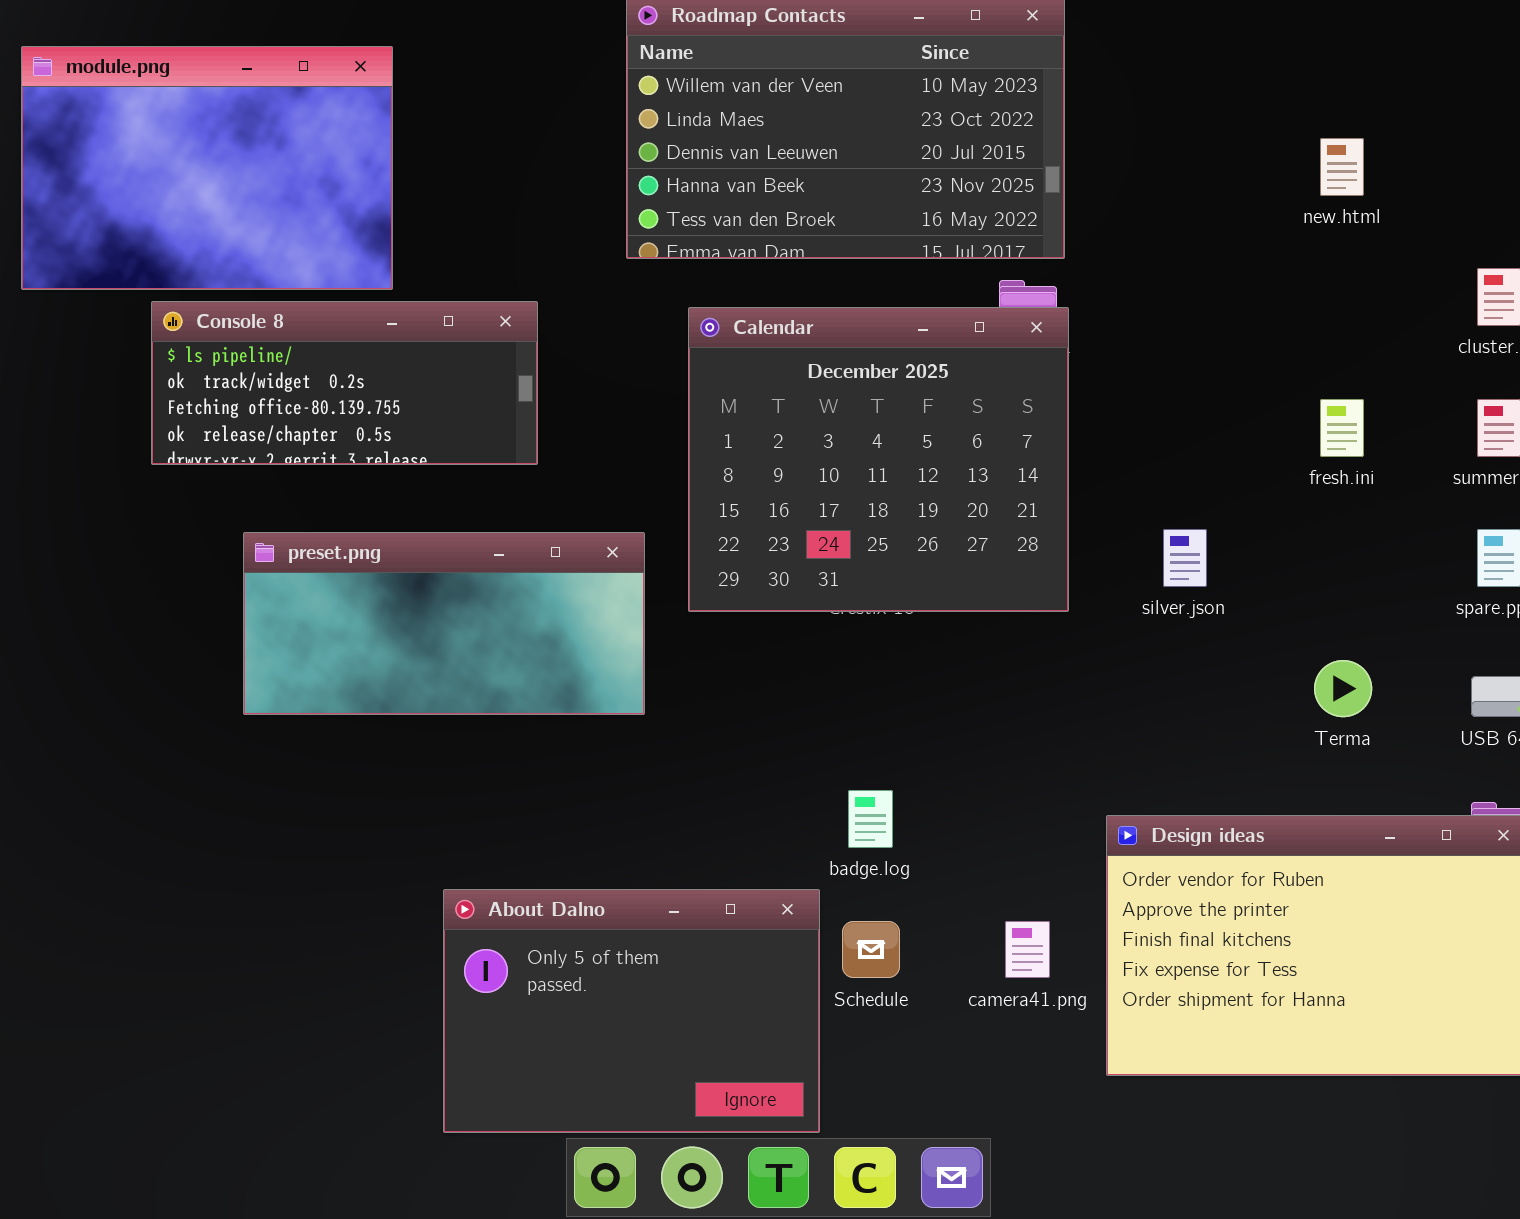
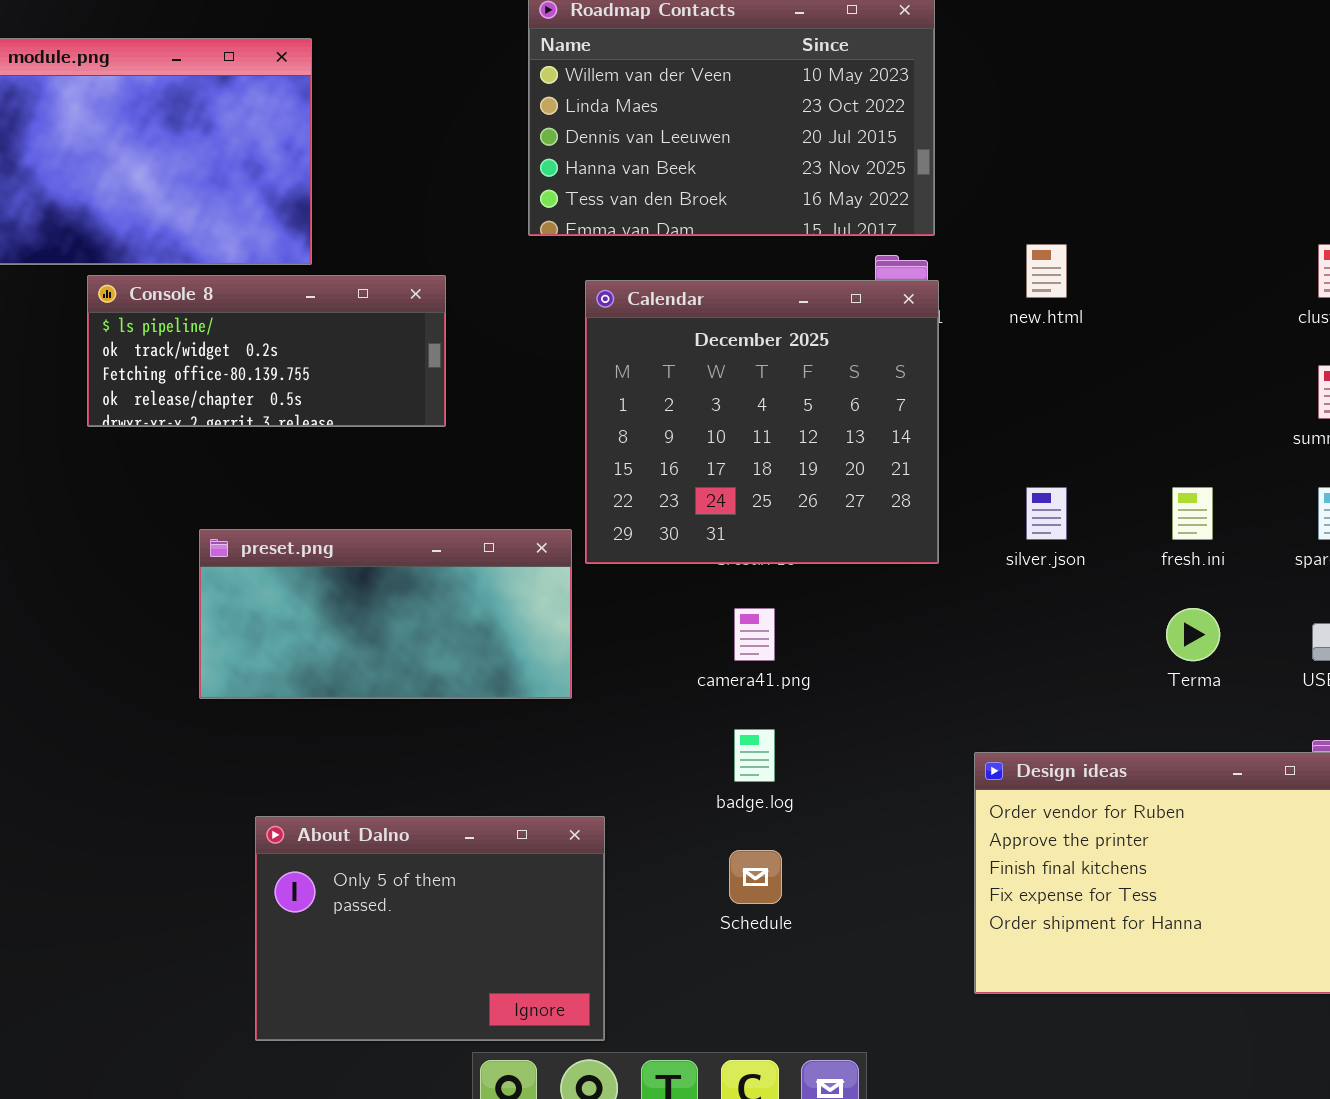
new.html: [1320,138,1364,196] -> [1026,244,1067,298], moved
fresh.ini: [1320,399,1364,457] -> [1172,487,1213,540], moved
preset.png: [243,532,645,715] -> [199,529,572,699], moved
About Dalno: [443,889,820,1133] -> [255,816,605,1041], moved
camera41.png: [1005,921,1050,978] -> [734,608,775,661], moved

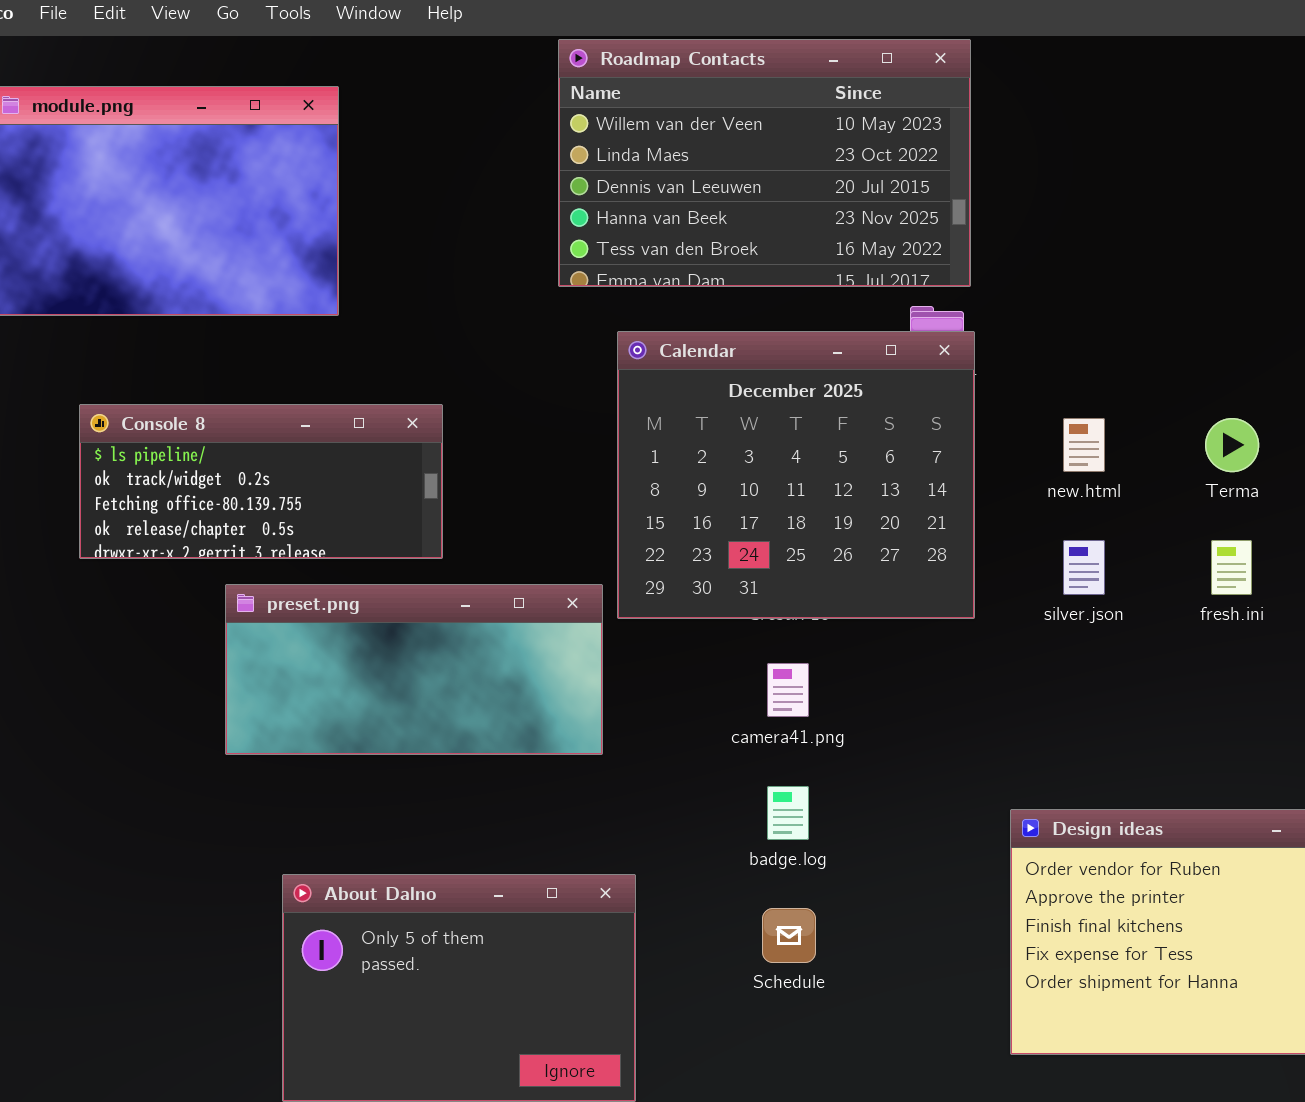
new.html: [1026,244,1067,298] -> [1063,418,1105,472], moved
Console 8: [87,275,446,427] -> [79,404,443,559], moved
Terma: [1166,608,1220,661] -> [1205,418,1259,472], moved

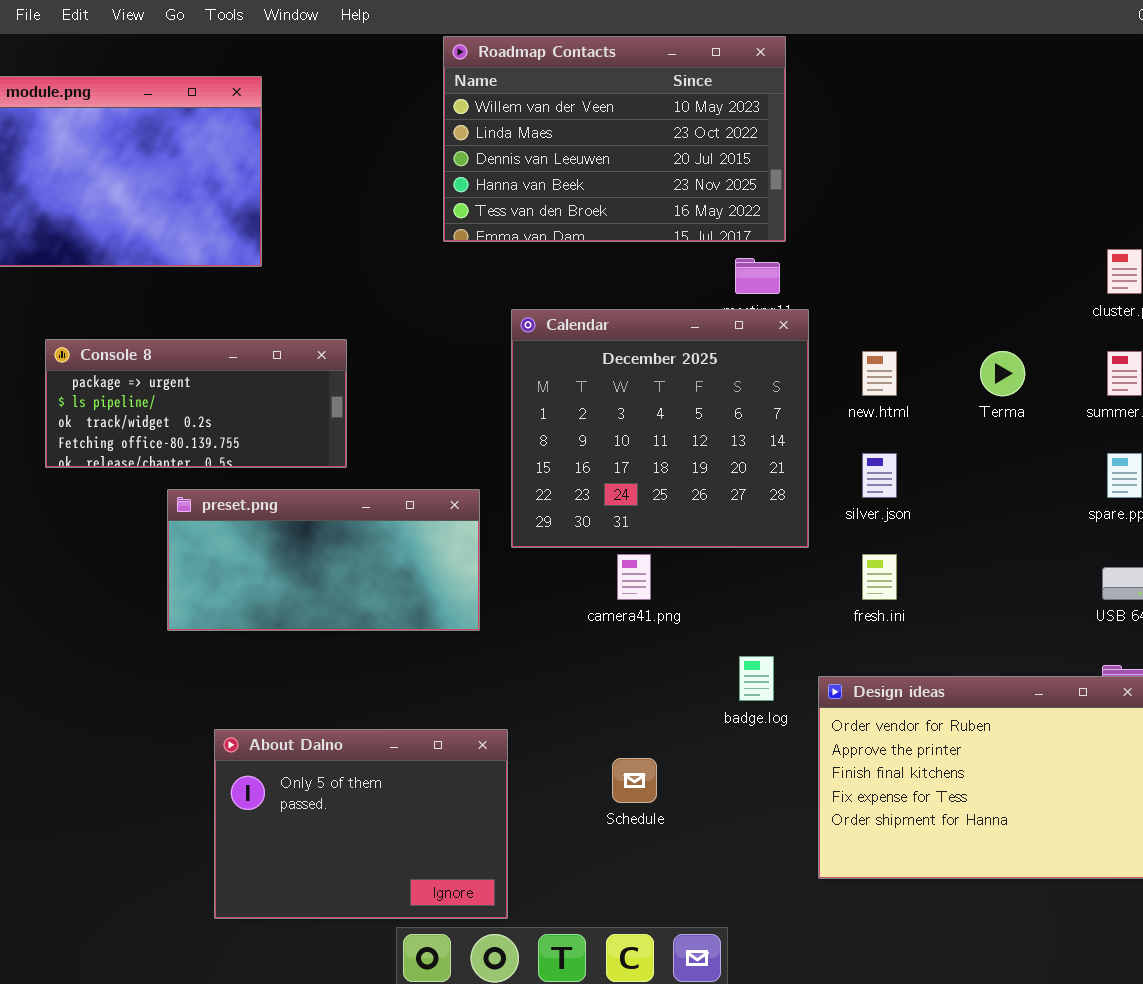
Calendar: [617,331,975,619] -> [511,309,809,548], moved
Console 8: [79,404,443,559] -> [45,339,347,468], scrolled up 1 row
fresh.ini: [1211,540,1252,595] -> [862,554,897,600], moved
badge.log: [767,786,809,840] -> [739,656,774,701], moved

